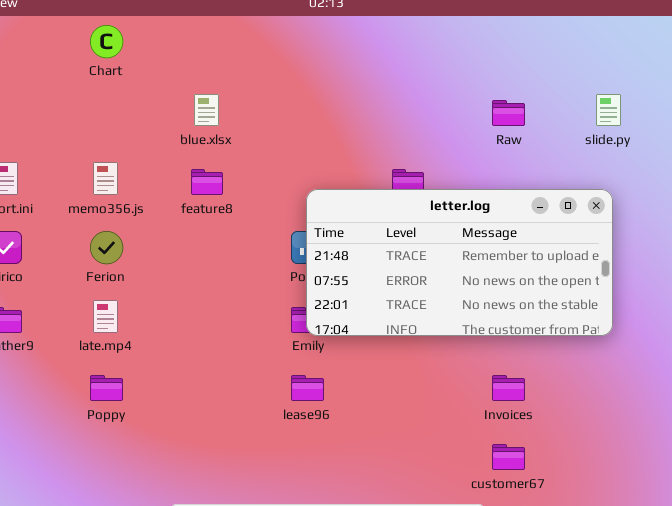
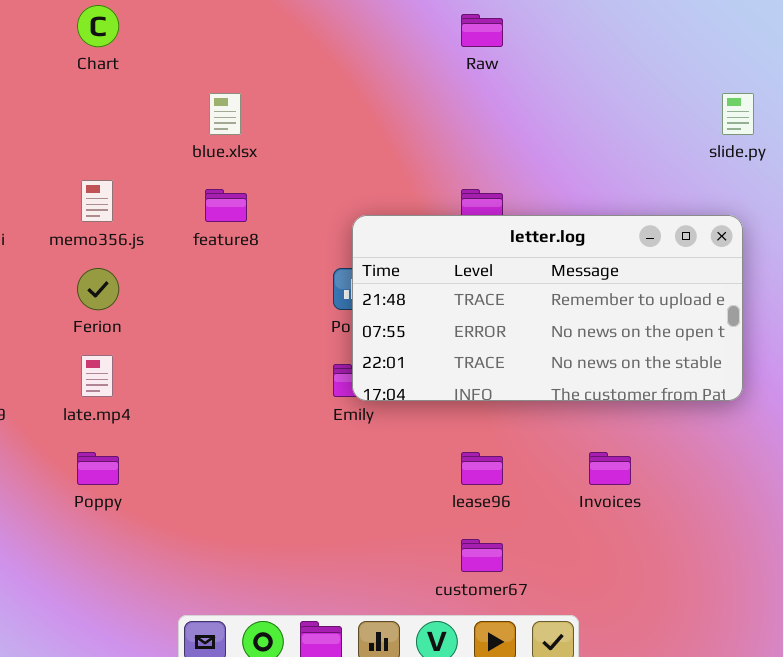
Raw: [492,100,525,126] -> [461,14,503,47], moved
lease96: [291,375,324,401] -> [461,452,503,485], moved
customer67: [492,444,525,470] -> [461,539,503,572], moved

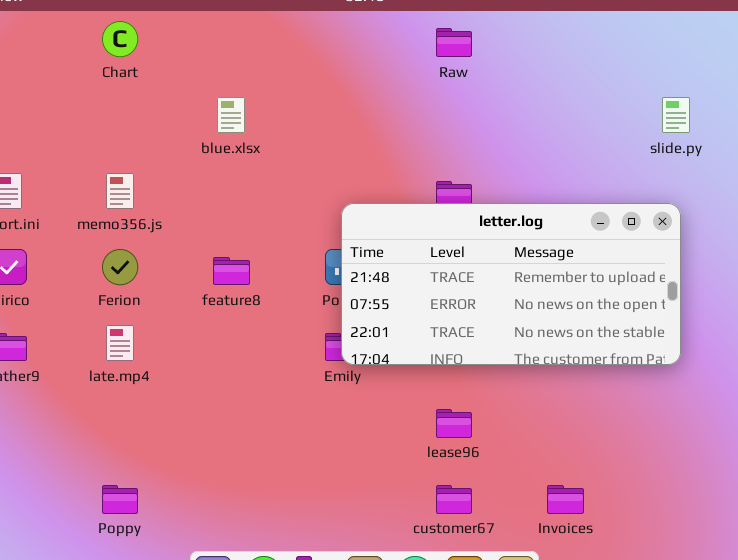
feature8: [205,189,247,222] -> [213,257,250,285], moved
Poppy: [77,452,119,485] -> [102,485,138,514], moved
Invoices: [589,452,631,485] -> [547,485,584,514], moved

